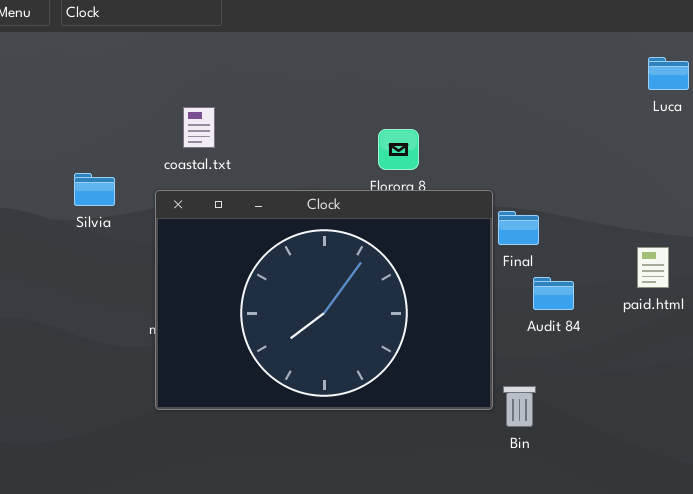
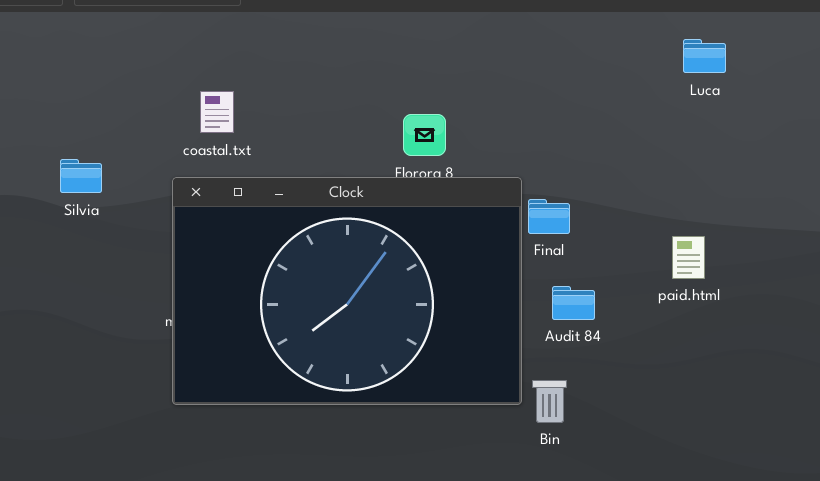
Silvia: [74,173,115,206] -> [60,159,102,193], moved
Audit 84: [533,277,574,310] -> [552,286,595,320], moved

